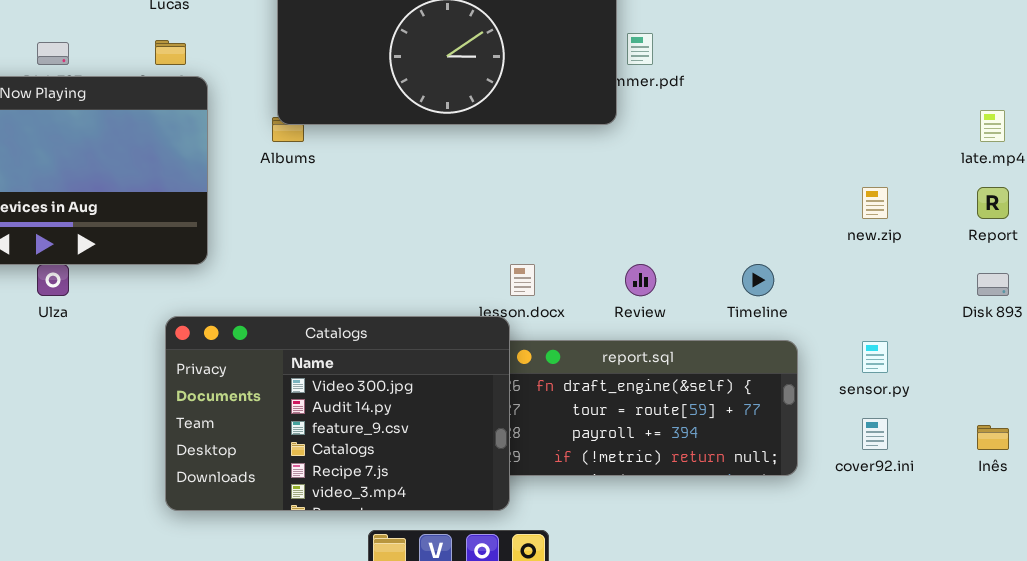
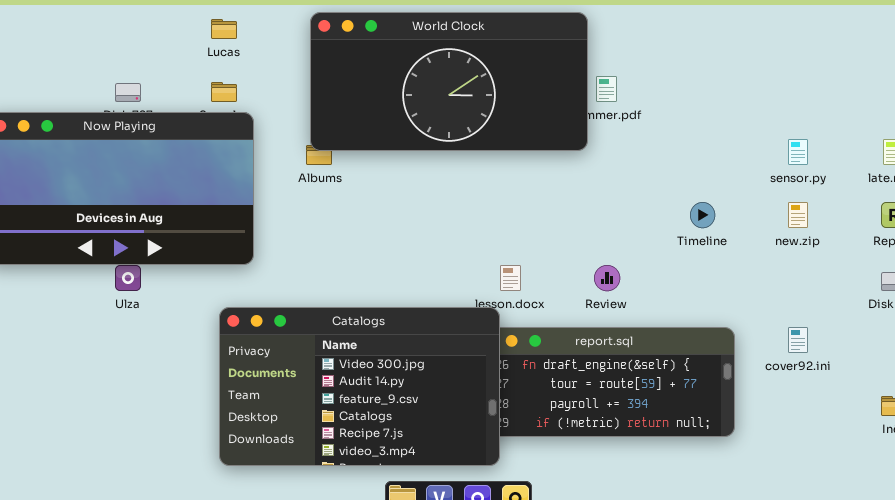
Timeline: [742,264,774,296] -> [690,202,715,228], moved
sensor.py: [862,341,888,373] -> [788,139,808,165], moved
cover92.ini: [862,418,888,450] -> [788,327,808,353], moved

